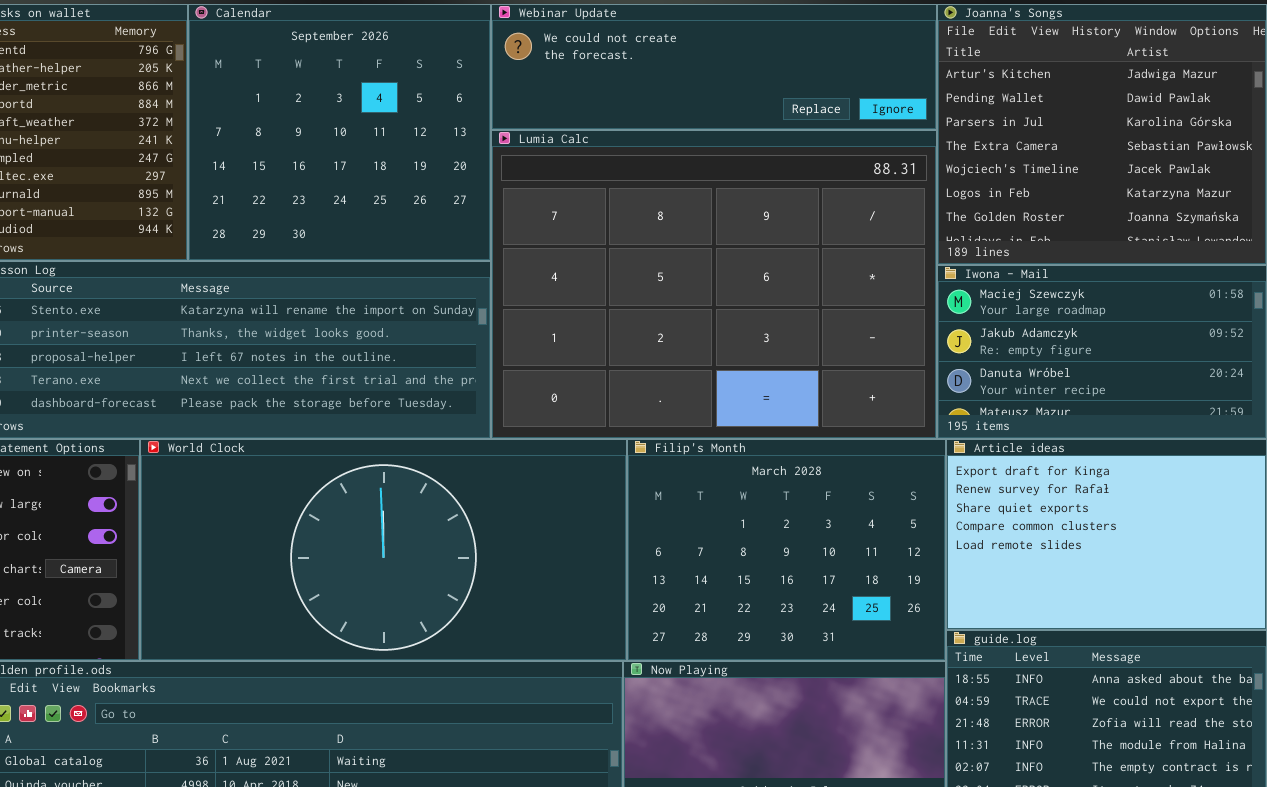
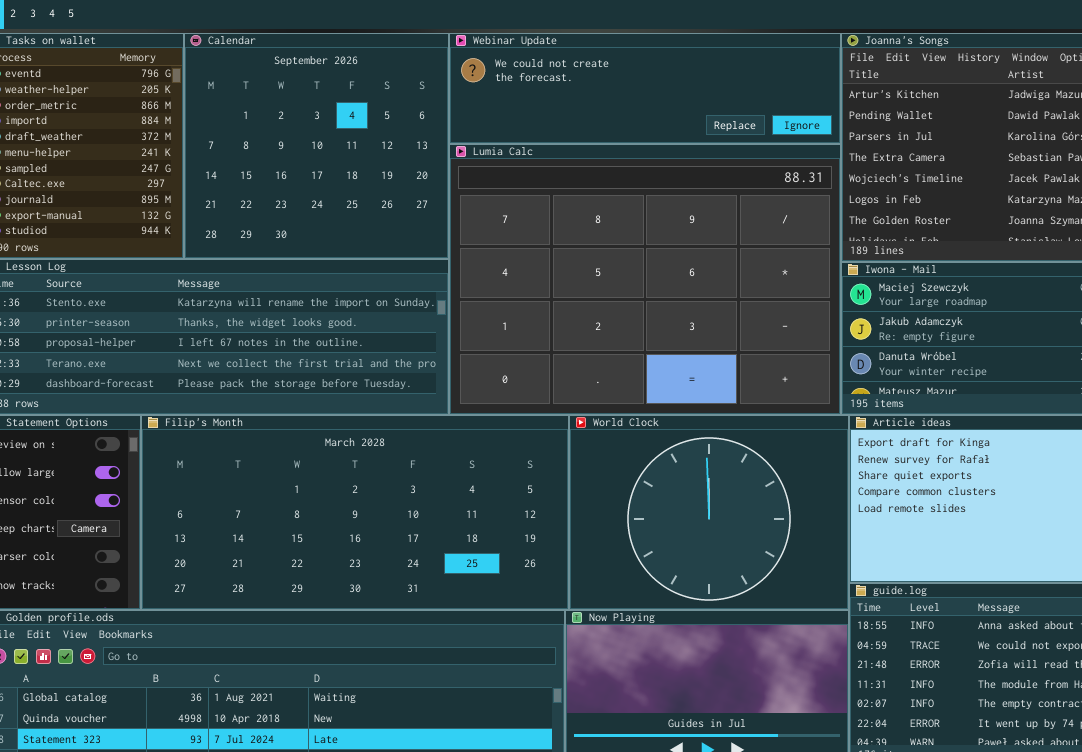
World Clock: [140,439,627,661] -> [569,415,849,610], moved, resized
Filip's Month: [627,439,946,661] -> [141,415,569,610], moved, resized

